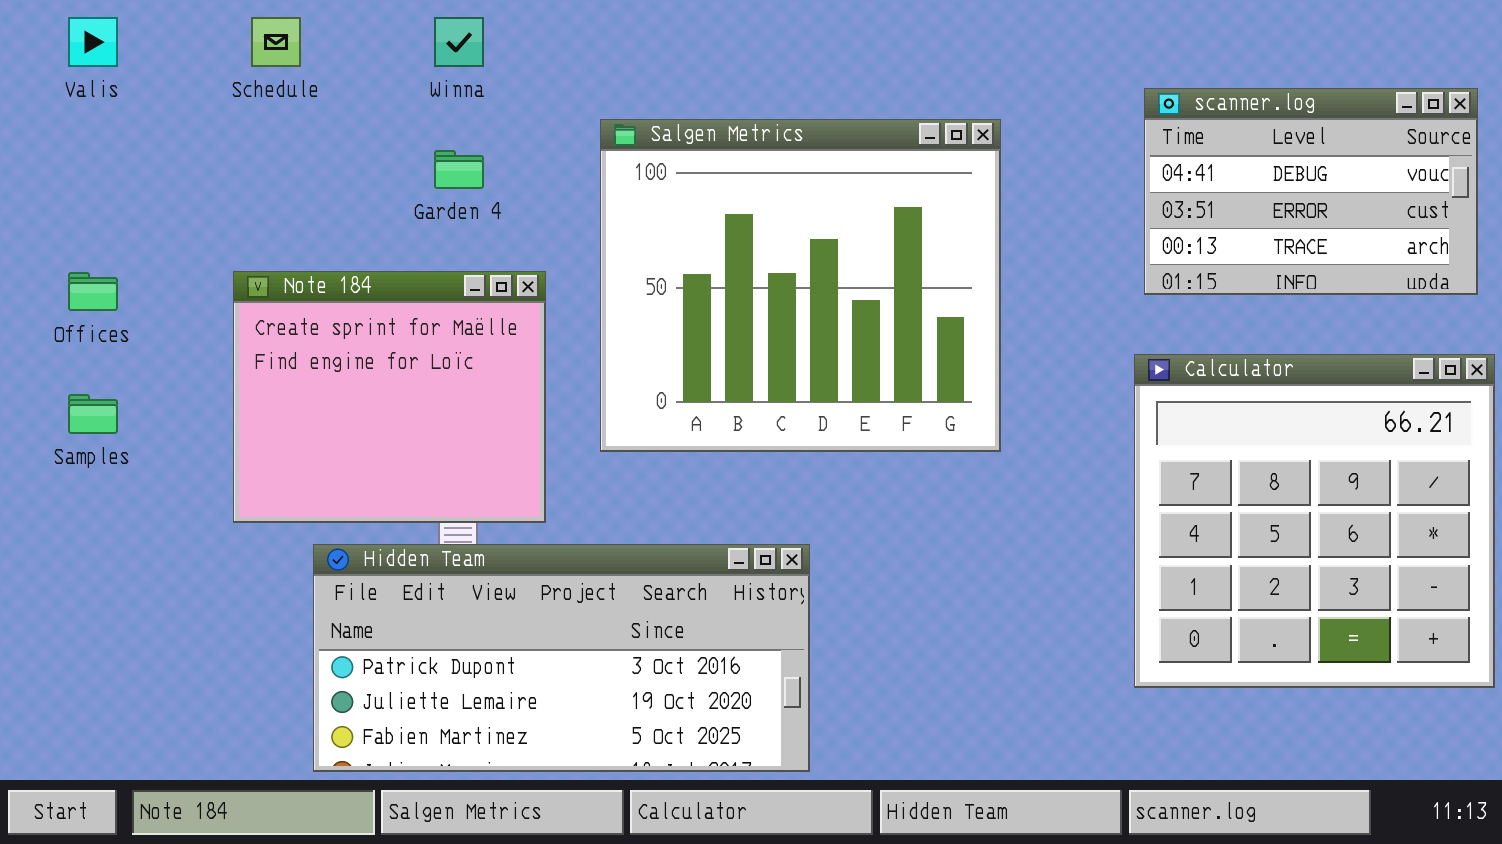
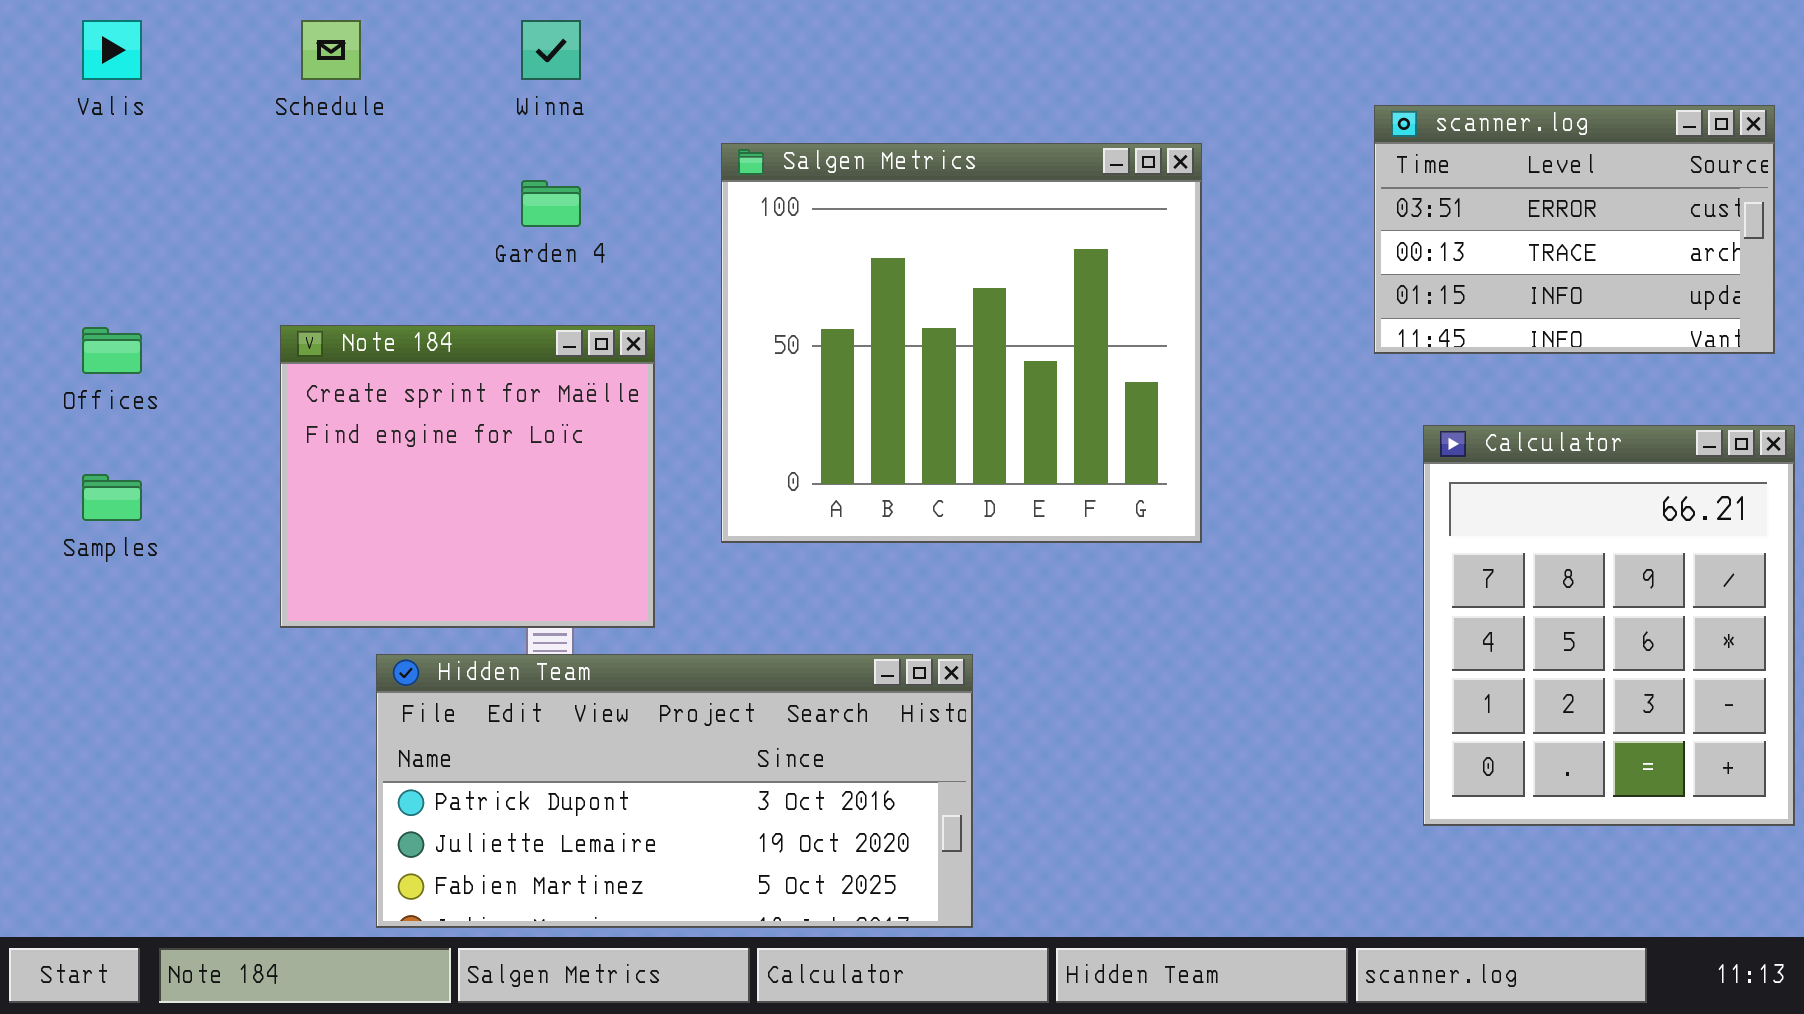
scanner.log: [1144,88,1478,295] -> [1374,105,1775,354], scrolled down 1 row
Calculator: [1134,354,1495,688] -> [1423,425,1795,826], resized

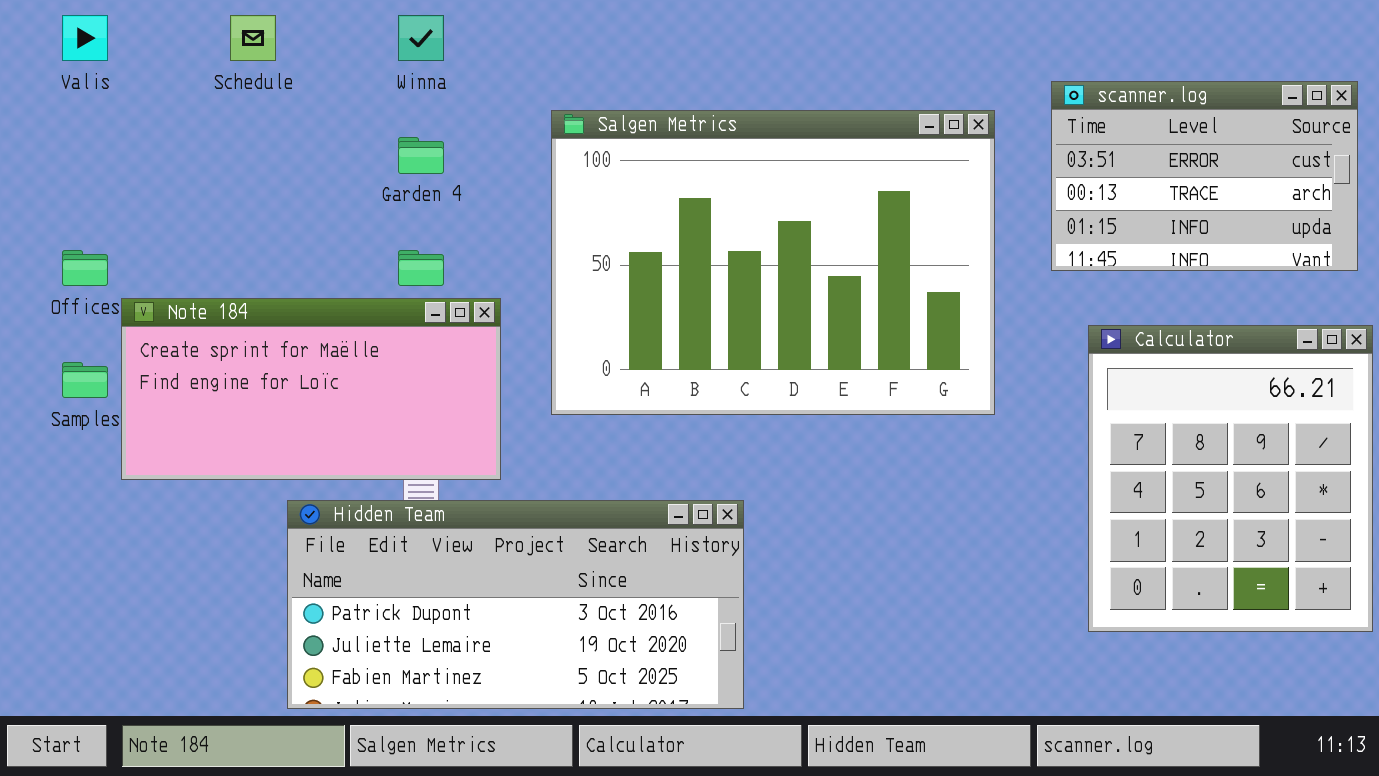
Salgen Metrics: [721,143,1202,543] -> [551,110,995,415], resized
Note 184: [280,325,655,628] -> [121,298,501,480], resized

